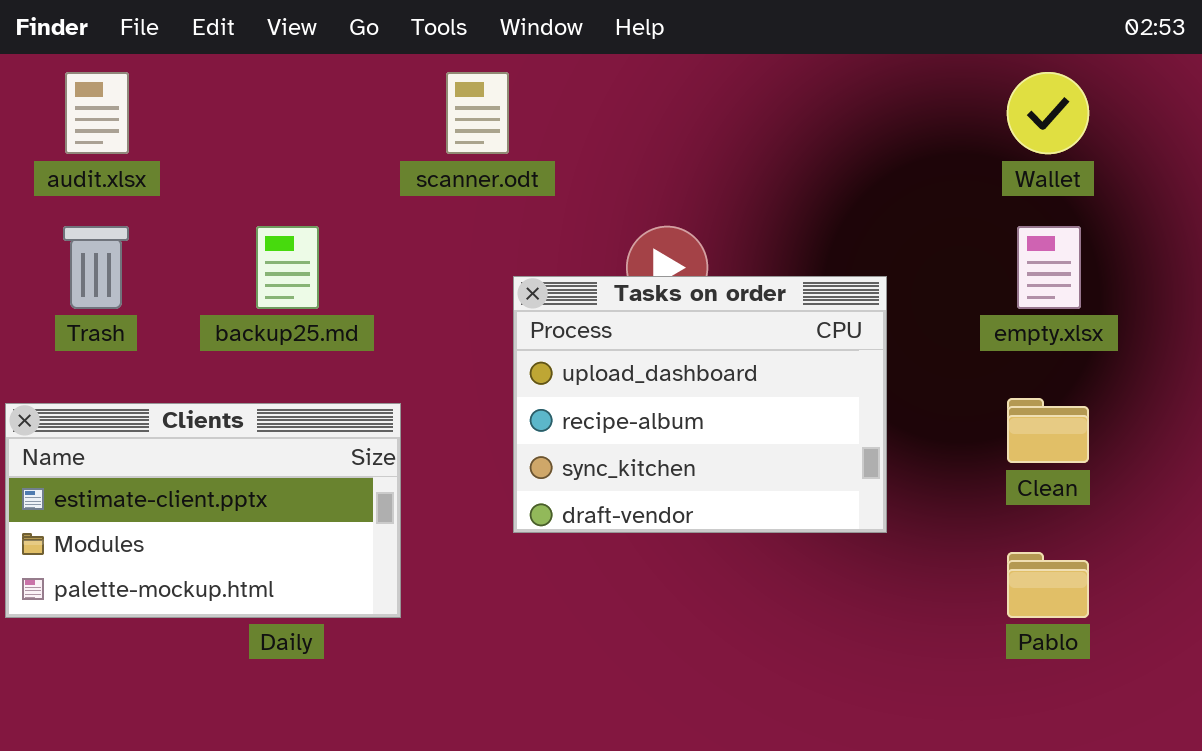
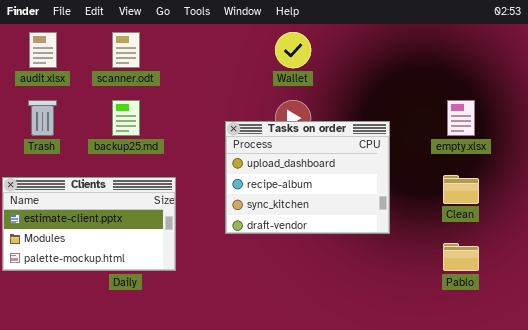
scanner.odt: [446,72,509,154] -> [112,32,140,68], moved
Wallet: [1007,72,1089,154] -> [275,32,311,68], moved

